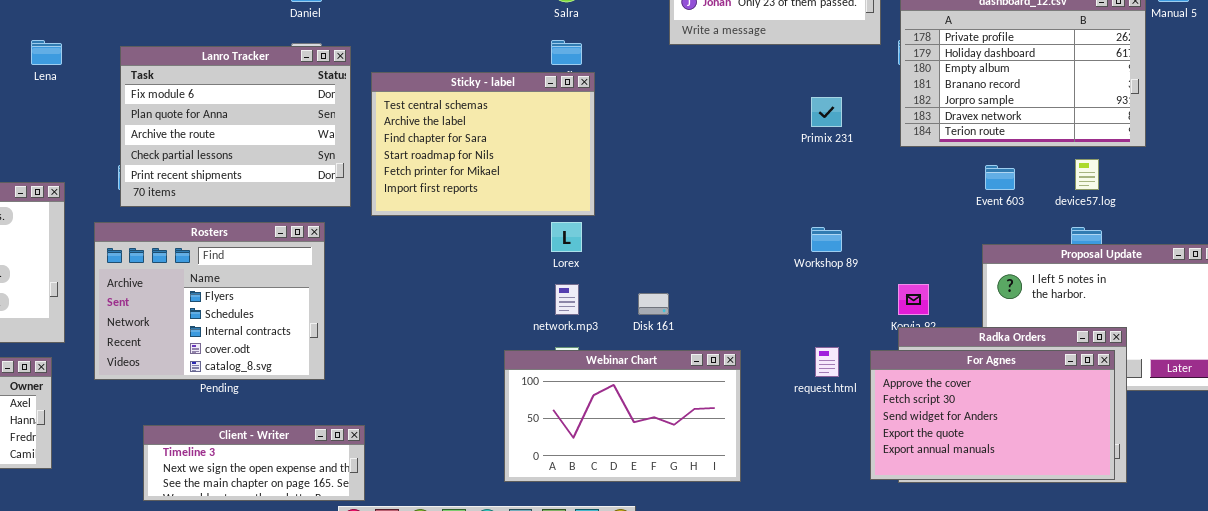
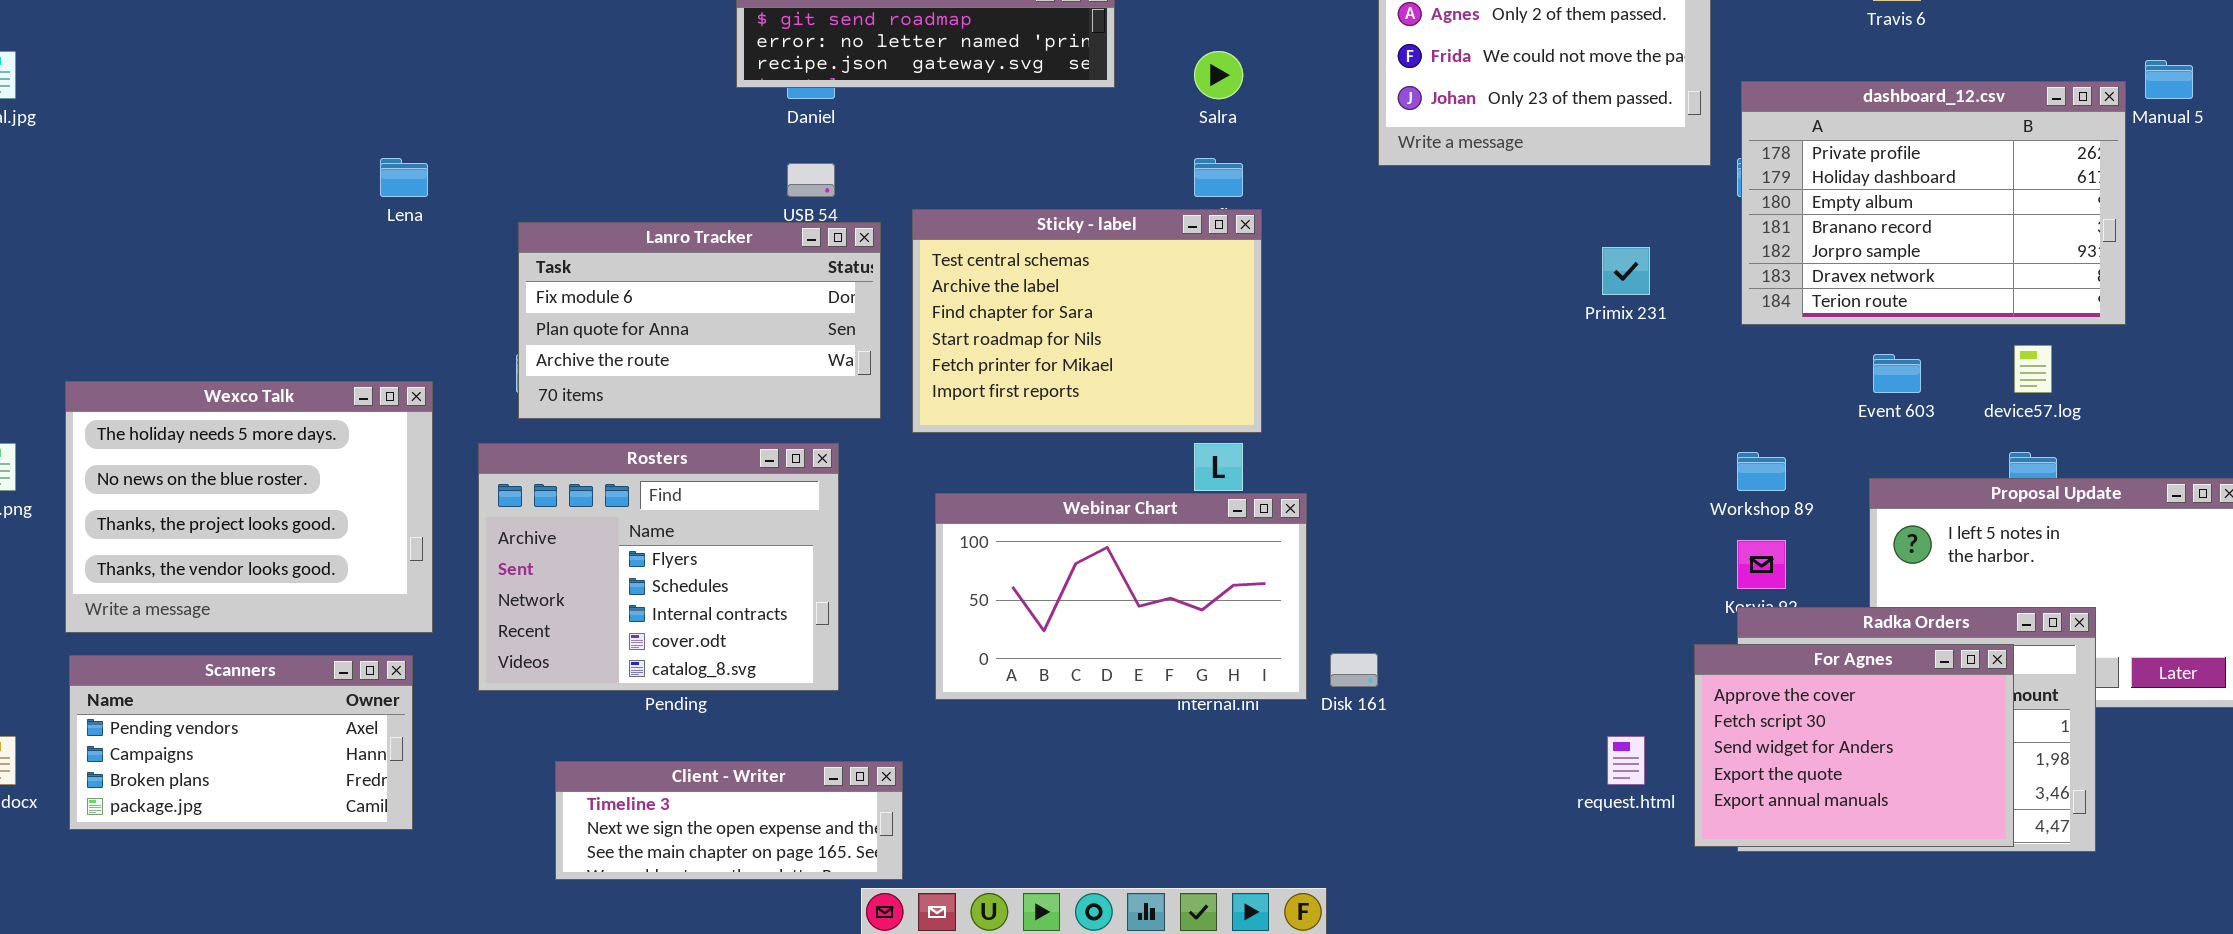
Lanro Tracker: [120,46,351,207] -> [518,222,881,419], resized
Workshop 89: [811,227,842,252] -> [1737,452,1786,491], moved
Disk 161: [638,293,669,315] -> [1330,653,1378,687], moved
request.html: [815,347,839,377] -> [1607,736,1645,785], moved
Webinar Chart: [504,350,741,482] -> [935,493,1307,700], moved
For Agnes: [870,350,1115,480] -> [1694,644,2014,847], resized

